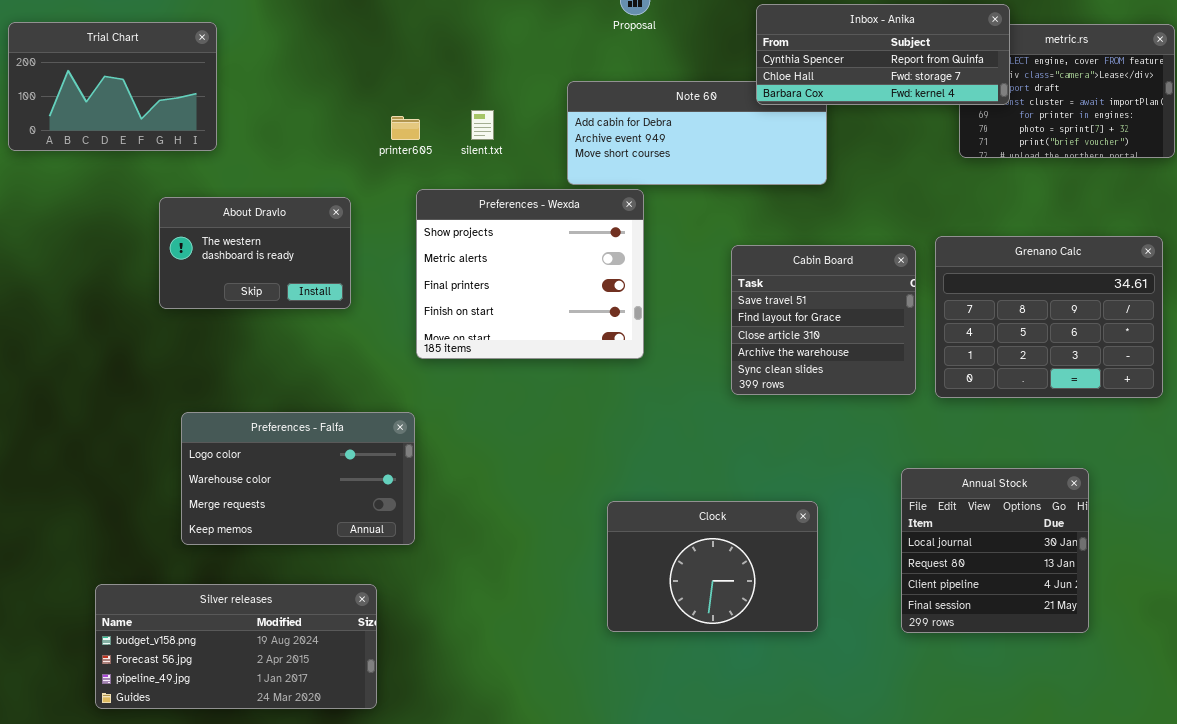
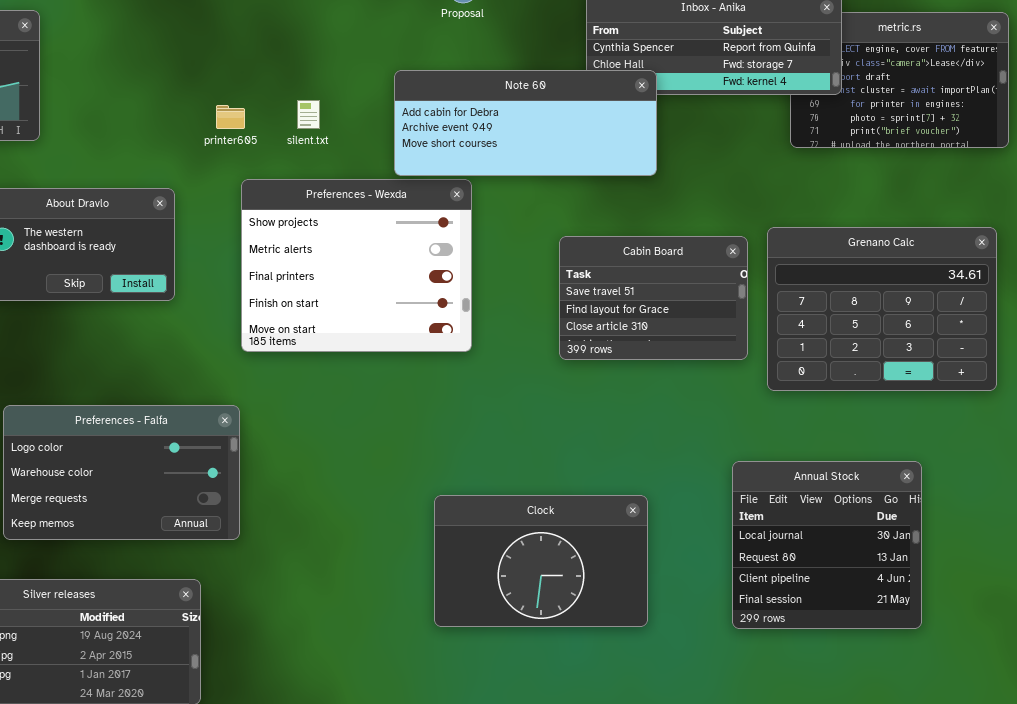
Note 60: [567,81,827,185] -> [394,70,657,176], raised
Cabin Board: [731,245,916,395] -> [559,236,748,360], resized

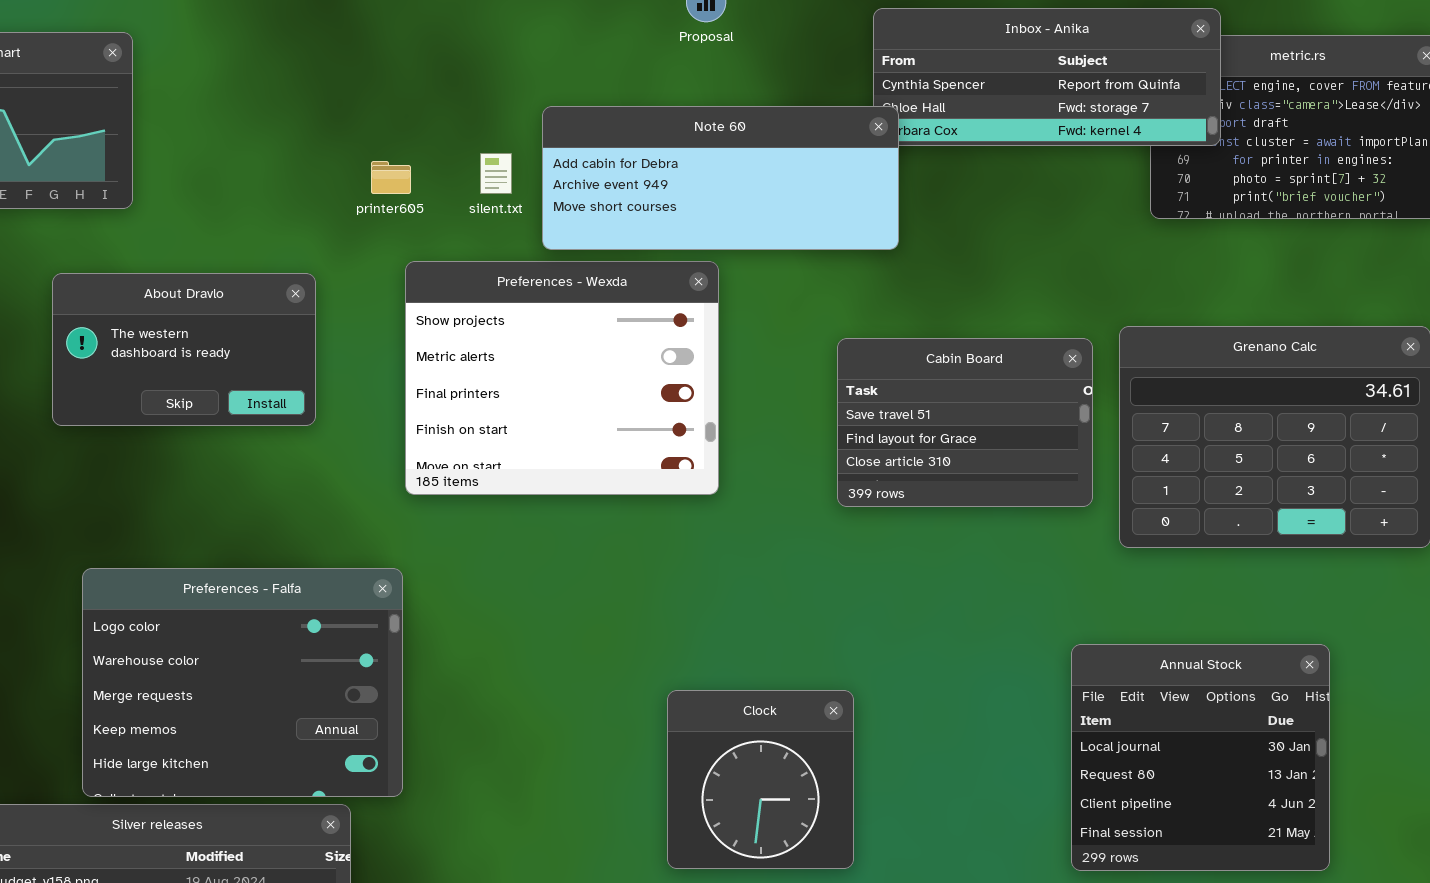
Note 60: [394,70,657,176] -> [542,106,899,250], moved
Preferences - Falfa: [3,405,240,540] -> [82,568,403,797], resized
Clock: [434,495,648,627] -> [667,690,854,869], resized

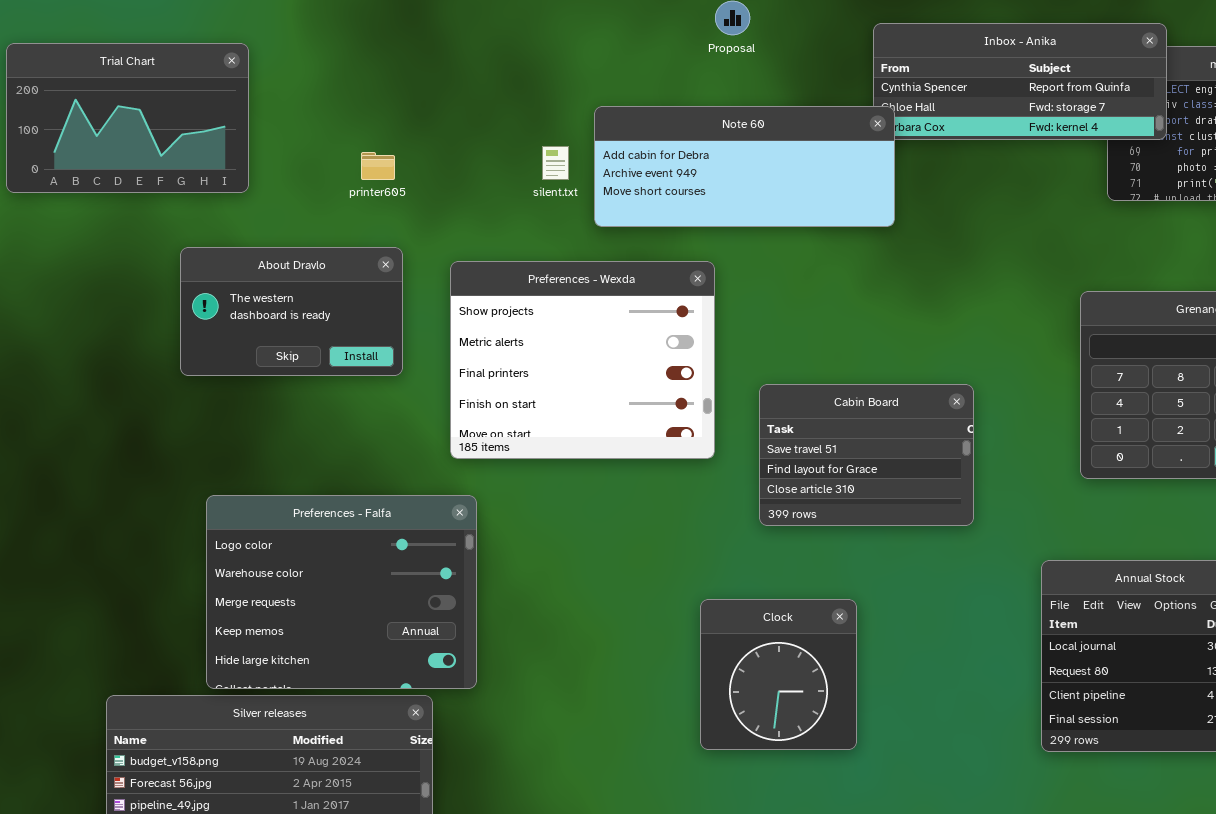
printer605: [371,161,411,194] -> [361,152,395,180], moved
Preferences - Wexda: [405,261,719,495] -> [450,261,715,459], moved
Cabin Board: [837,338,1093,507] -> [759,384,974,526], moved

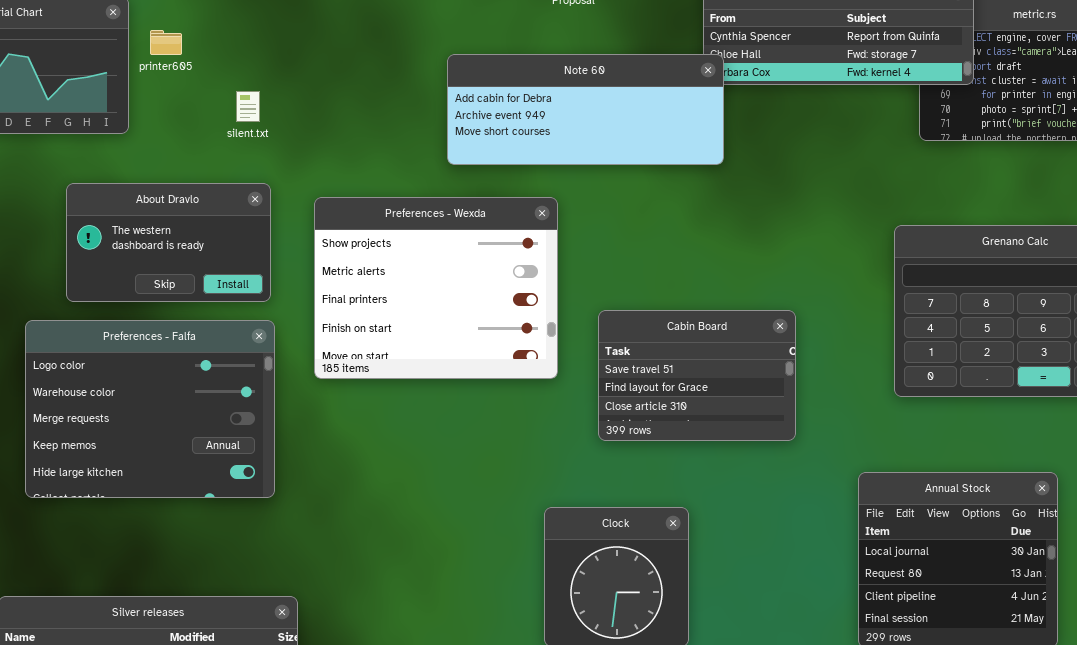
silent.txt: [542,146,569,180] -> [236,91,260,122], moved
printer605: [361,152,395,180] -> [150,30,182,55], moved
Preferences - Falfa: [206,495,477,689] -> [25,320,275,498], moved

